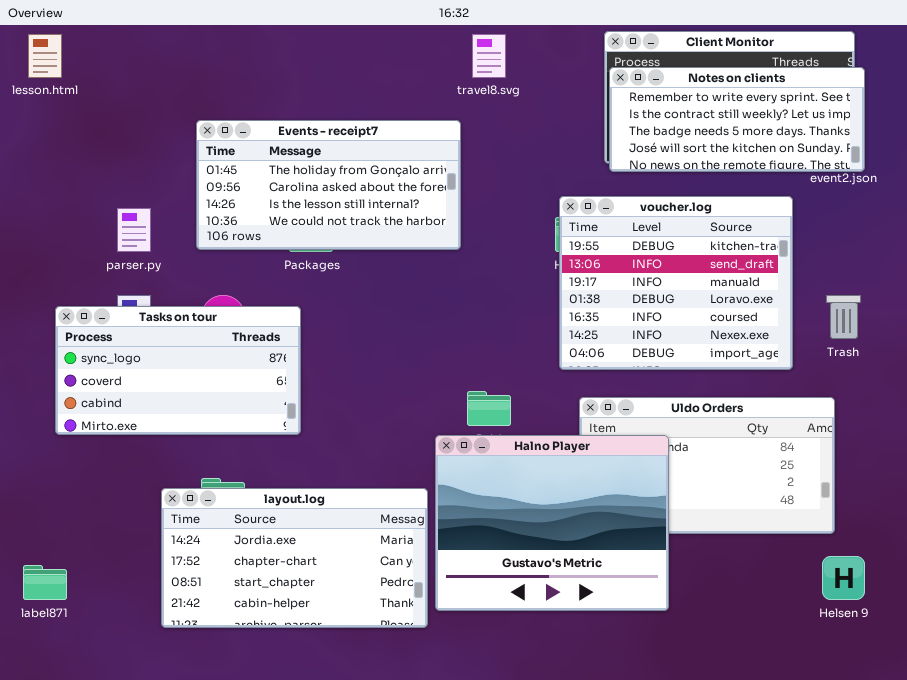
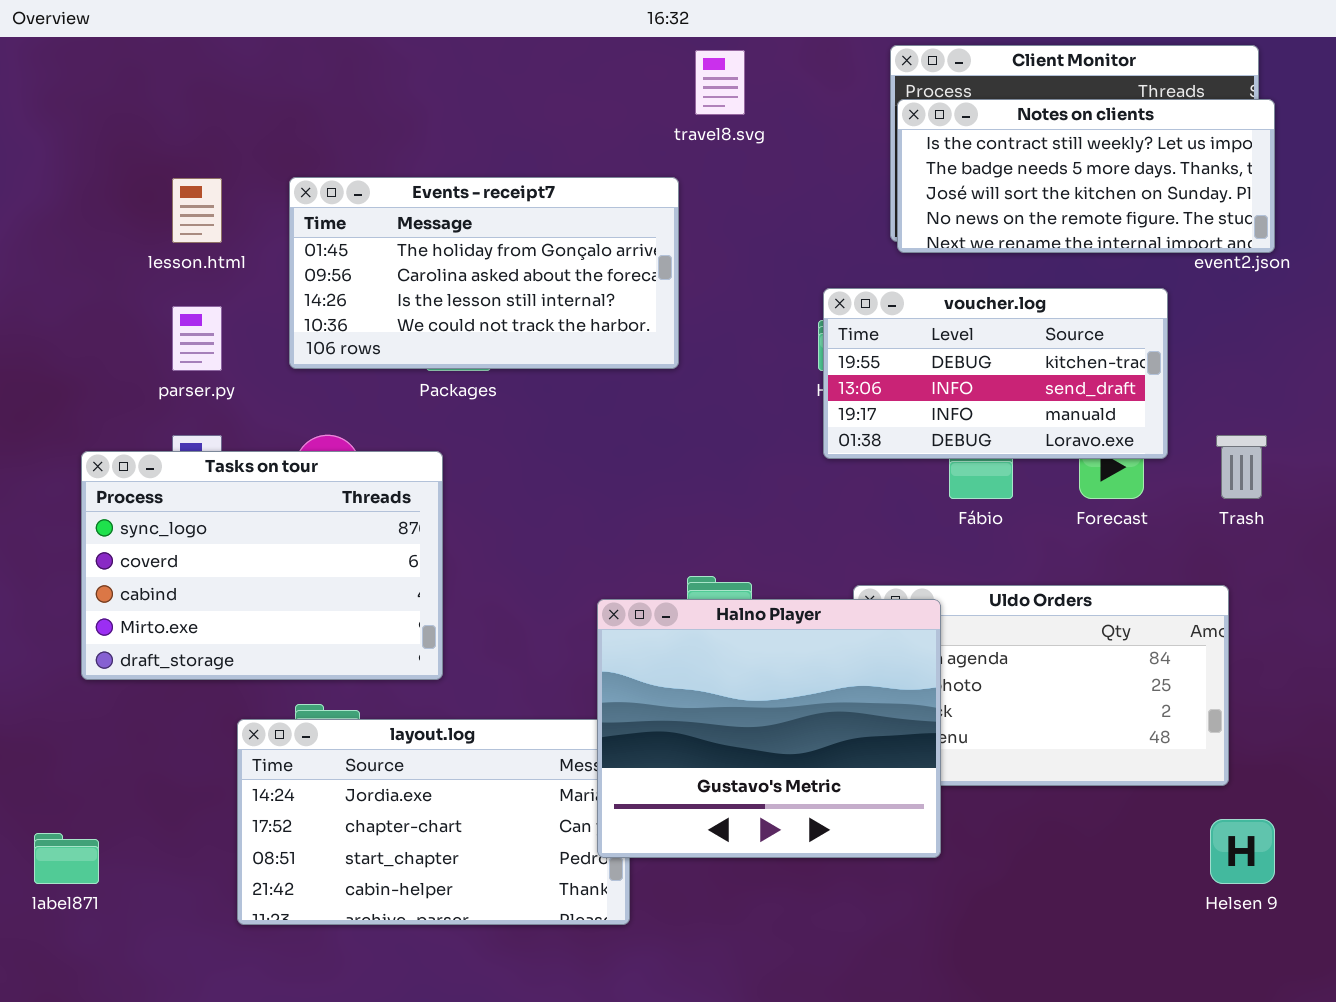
lesson.html: [28,34,62,78] -> [172,178,222,243], moved
Notes on clients: [609,67,865,172] -> [897,99,1275,253], scrolled down 1 row
voucher.log: [559,196,793,370] -> [823,288,1168,459], resized
Tasks on tour: [55,306,301,435] -> [81,451,443,680], resized
Halno Player: [435,435,669,611] -> [597,599,941,858], moved

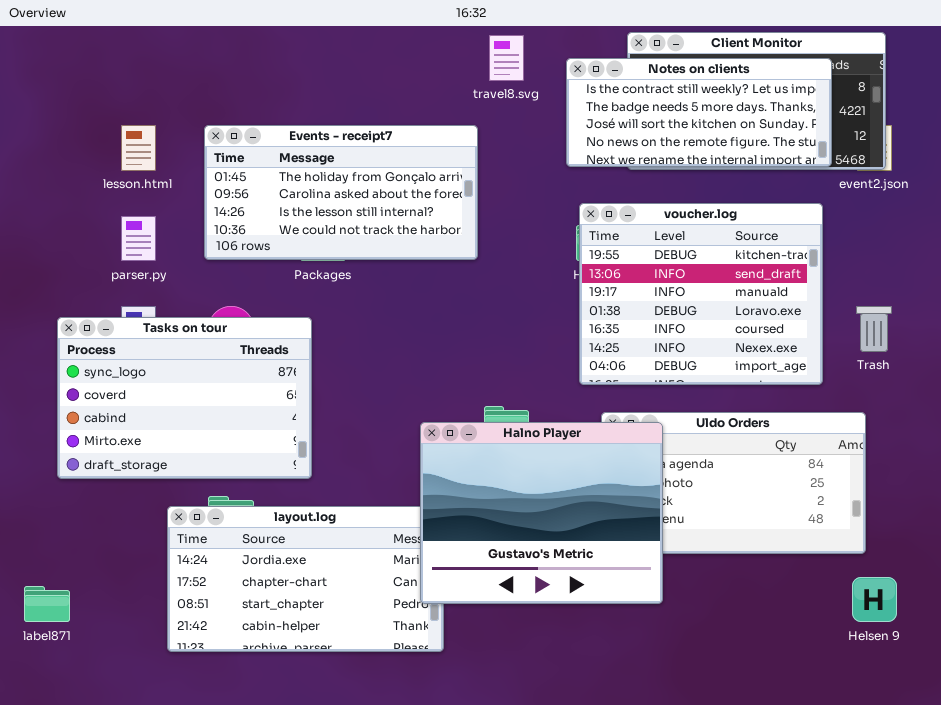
Notes on clients: [897,99,1275,253] -> [566,58,832,167], moved
voucher.log: [823,288,1168,459] -> [579,203,823,385], resized

